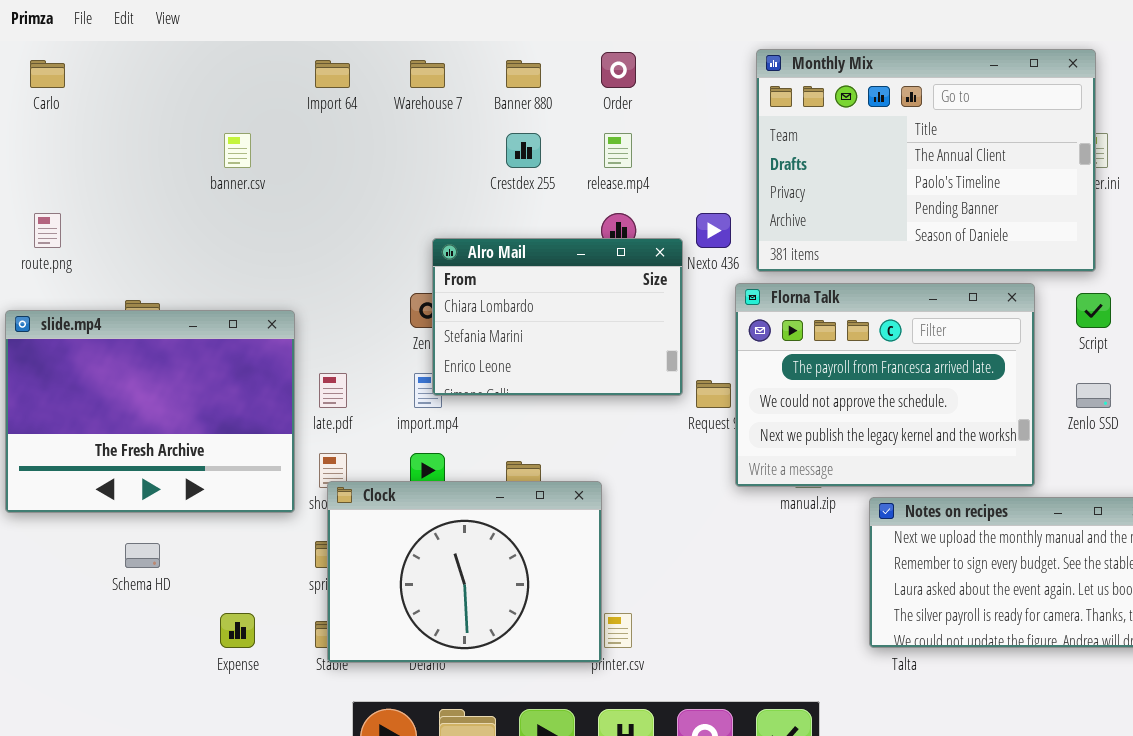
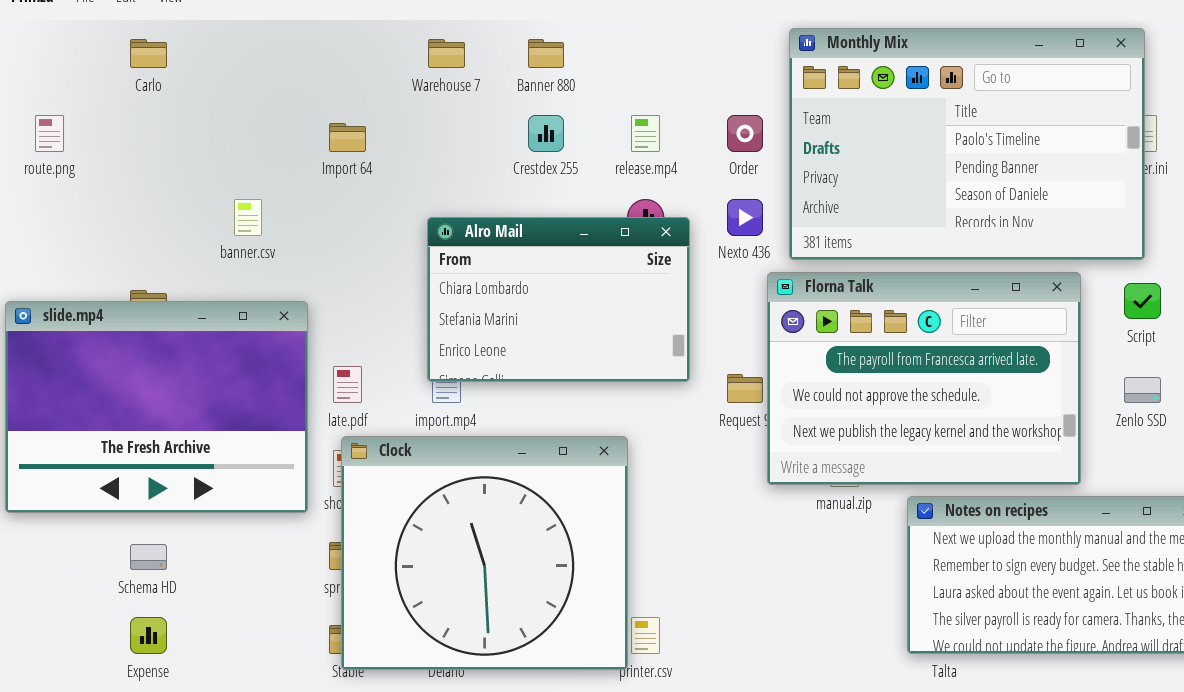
Monthly Mix: [756,49,1096,272] -> [789,28,1145,260], scrolled down 1 row
Order: [601,52,636,88] -> [727,115,763,152], moved
Carlo: [30,60,65,88] -> [130,39,167,68], moved
Import 64: [315,60,350,88] -> [329,123,366,152], moved
banner.csv: [224,133,251,168] -> [234,199,262,236], moved
route.png: [34,213,61,248] -> [35,115,64,152], moved
Alro Mail: [432,238,683,396] -> [427,217,690,382], moved
Clock: [327,481,602,663] -> [341,436,628,670], resized
Expense: [220,613,255,648] -> [130,617,167,654], moved

